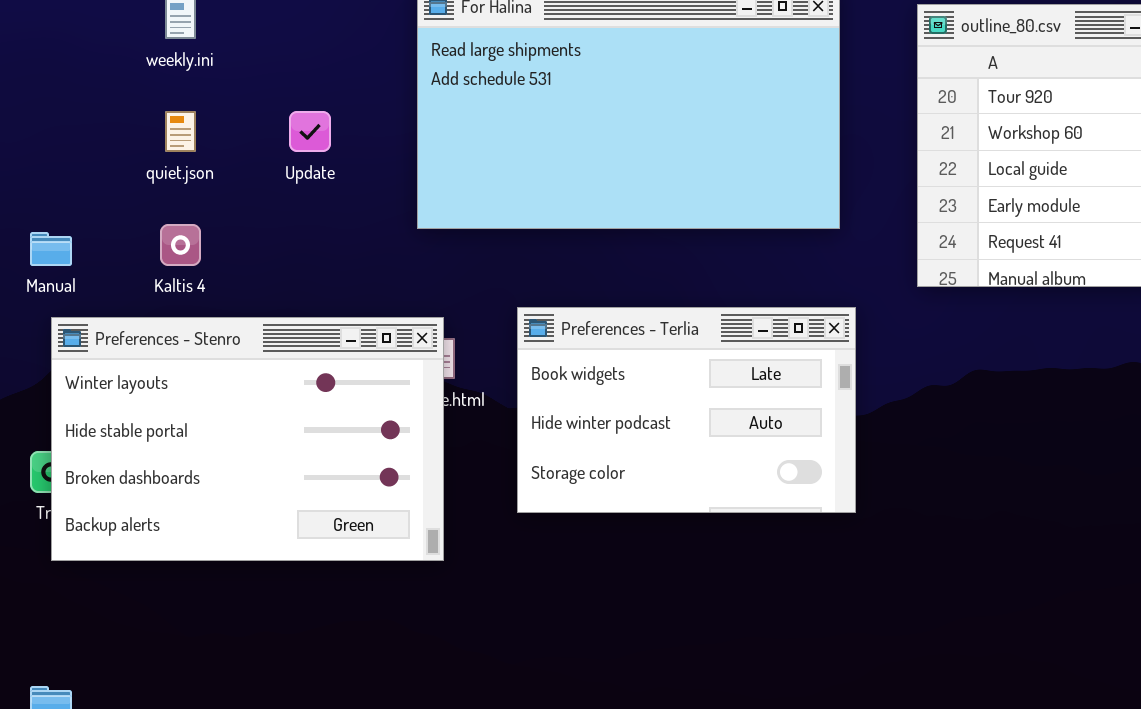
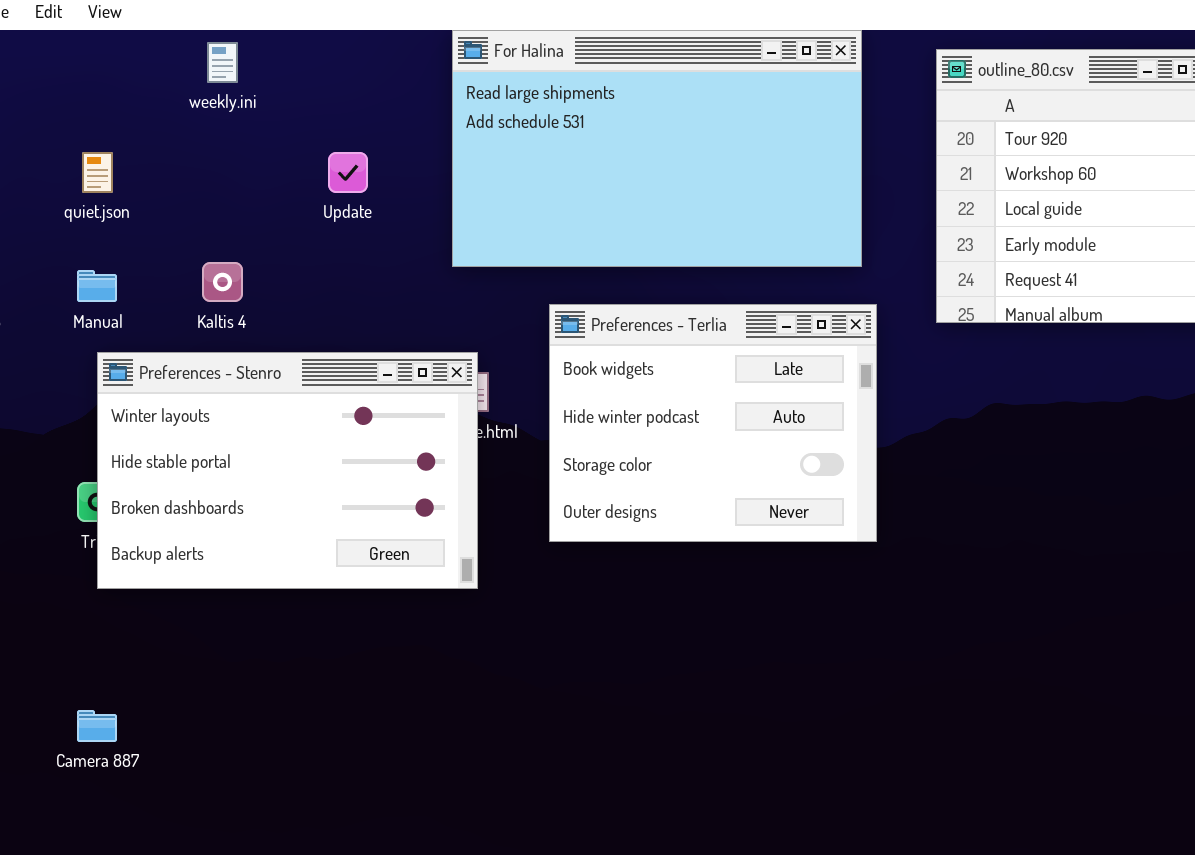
quiet.json: [165,111,196,152] -> [82,152,113,193], moved
Preferences - Terlia: [517,307,856,513] -> [549,304,877,542], resized

